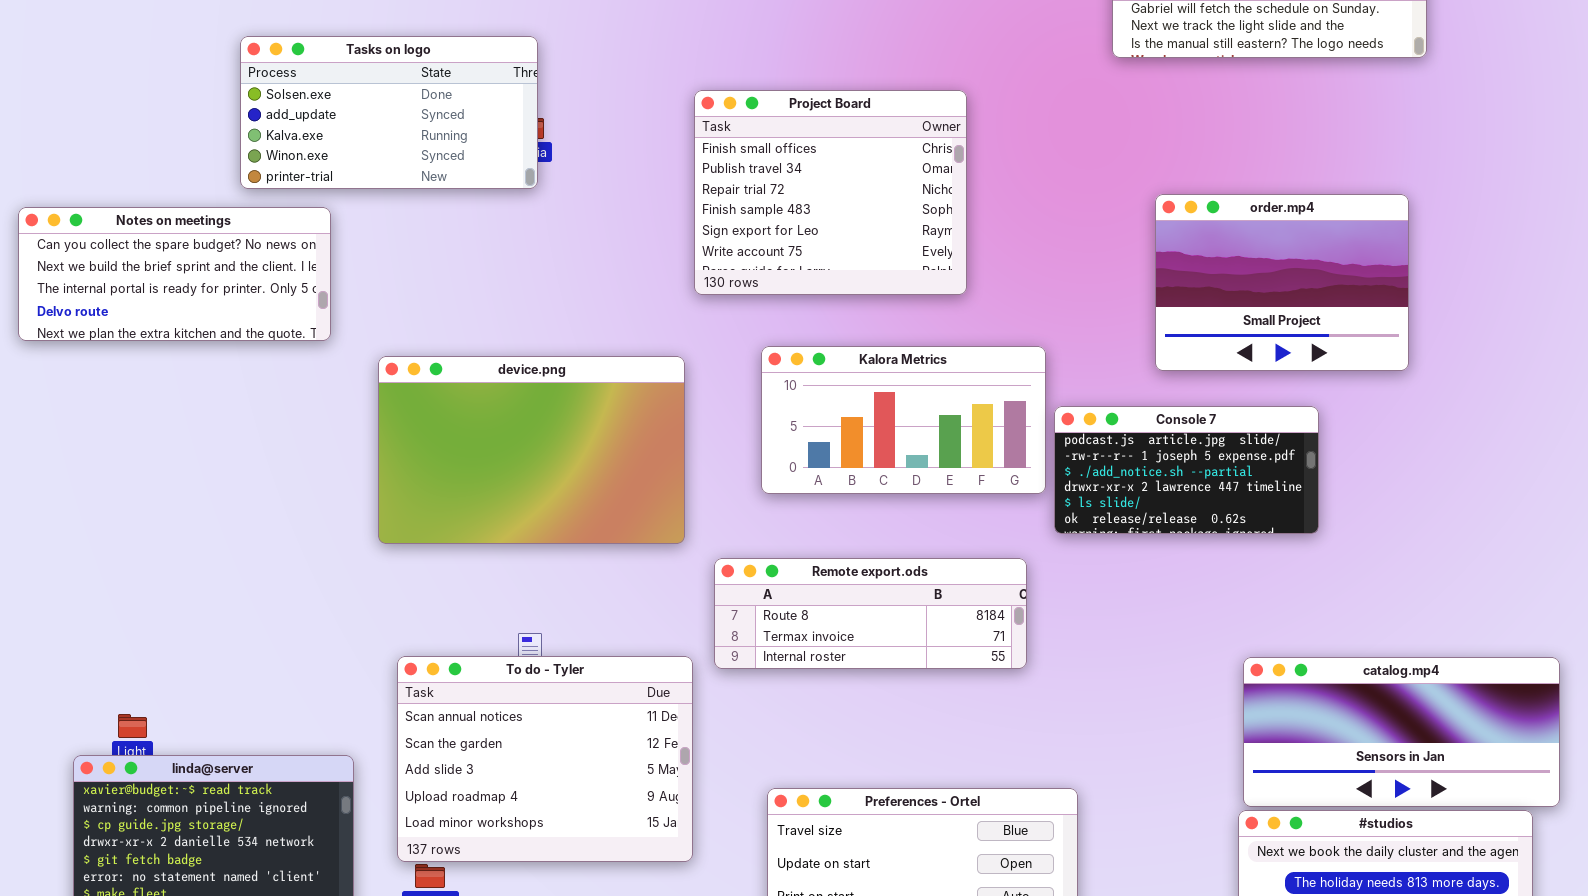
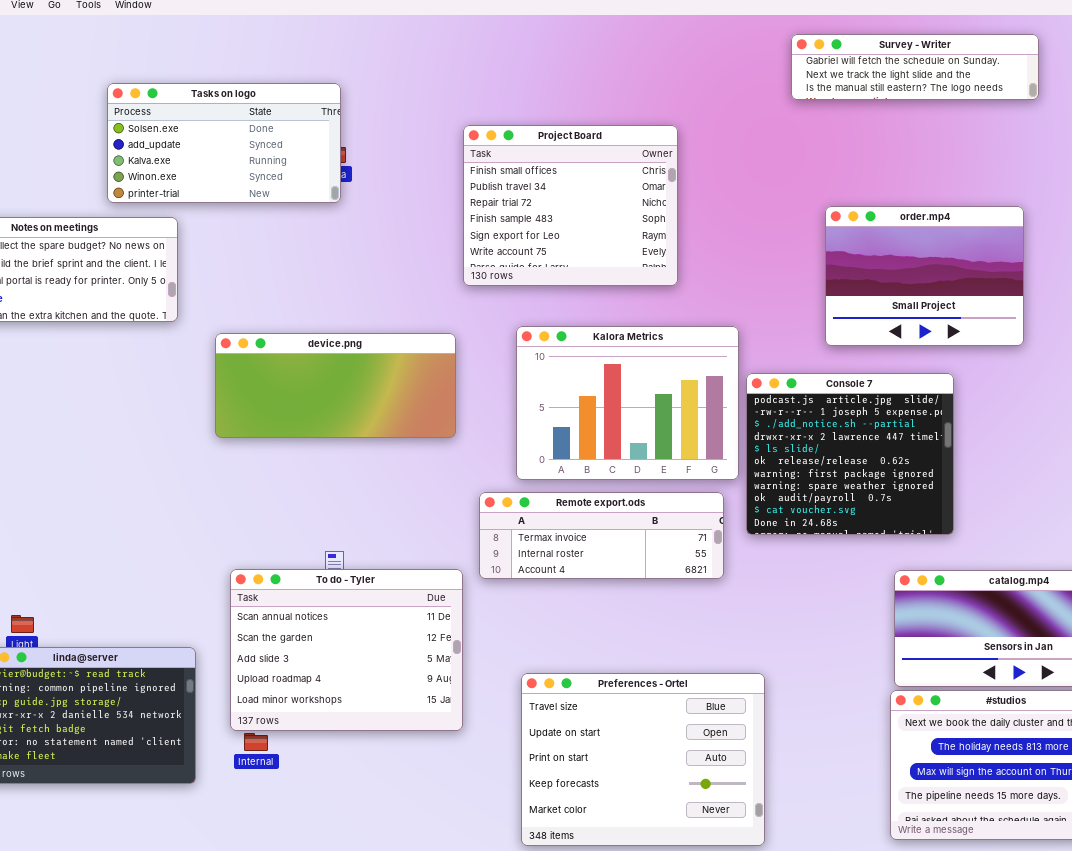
Kalora Metrics: [761,346,1046,494] -> [516,326,739,480], resized
device.png: [378,356,685,544] -> [215,333,456,438], resized
Console 7: [1054,406,1319,534] -> [746,373,954,535], resized
Remote export.ods: [714,558,1027,669] -> [479,492,724,579], scrolled down 1 row

